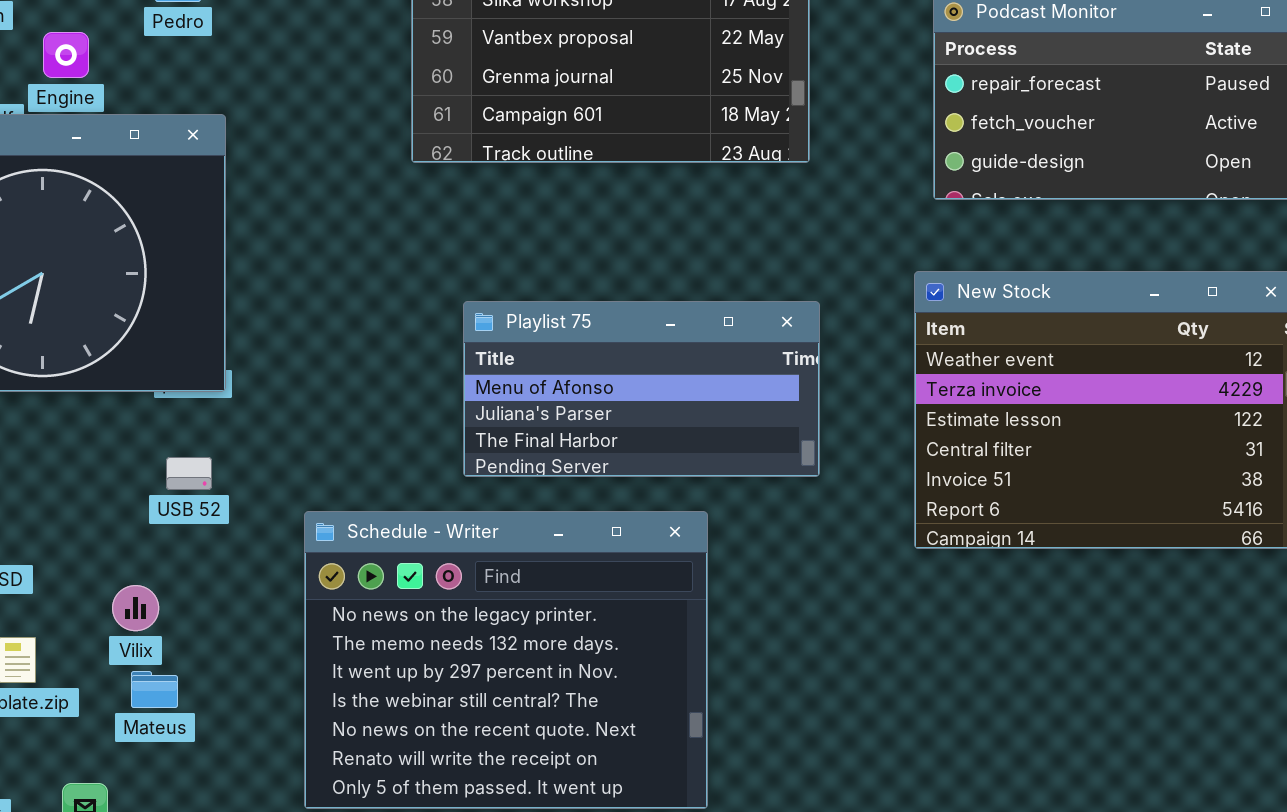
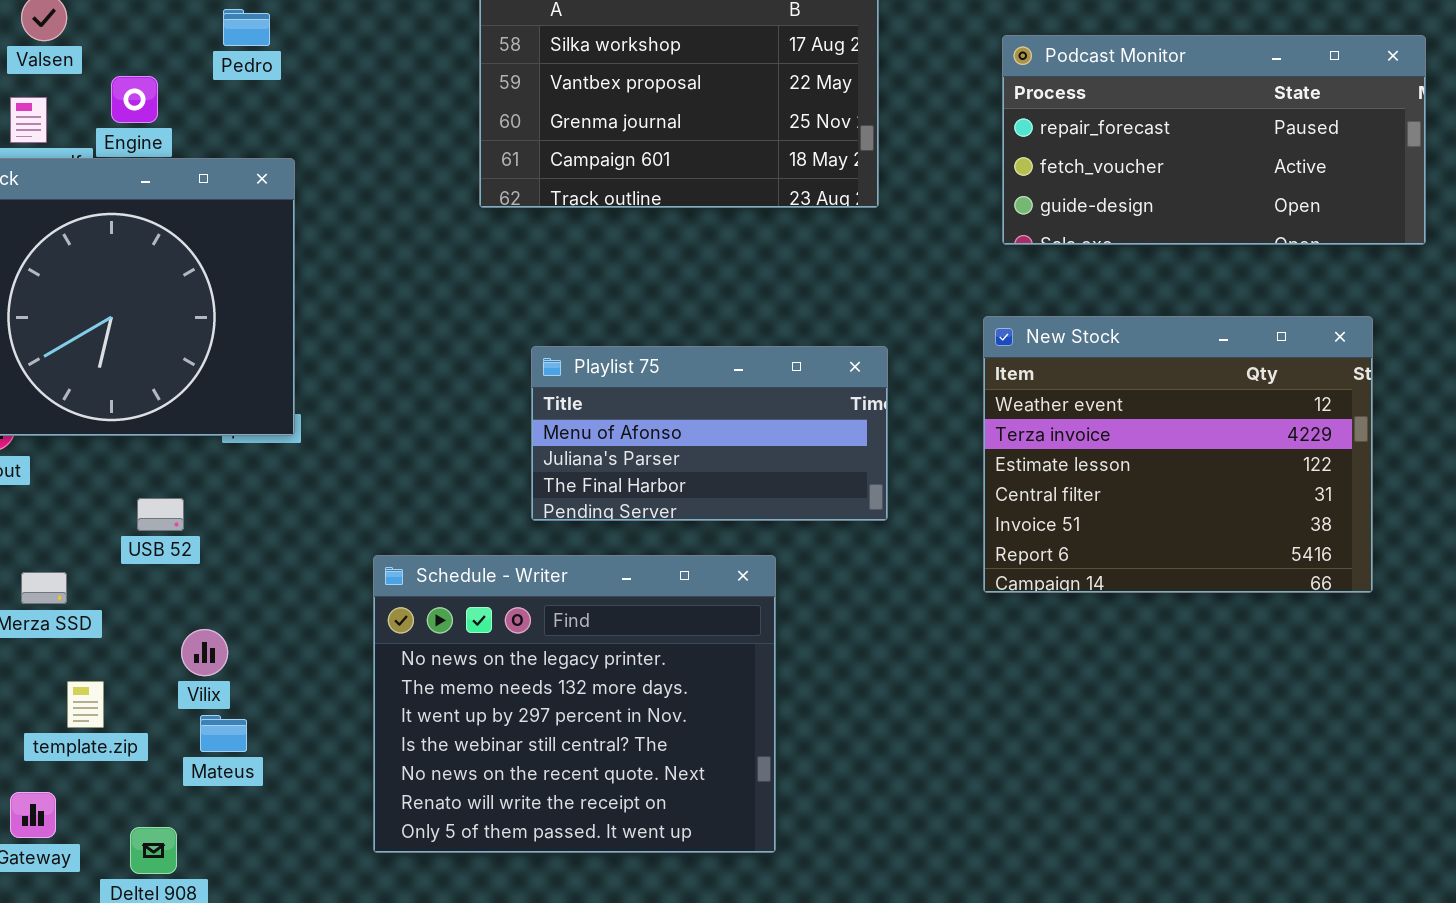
USB 52: [166,457,212,490] -> [137,498,184,531], moved

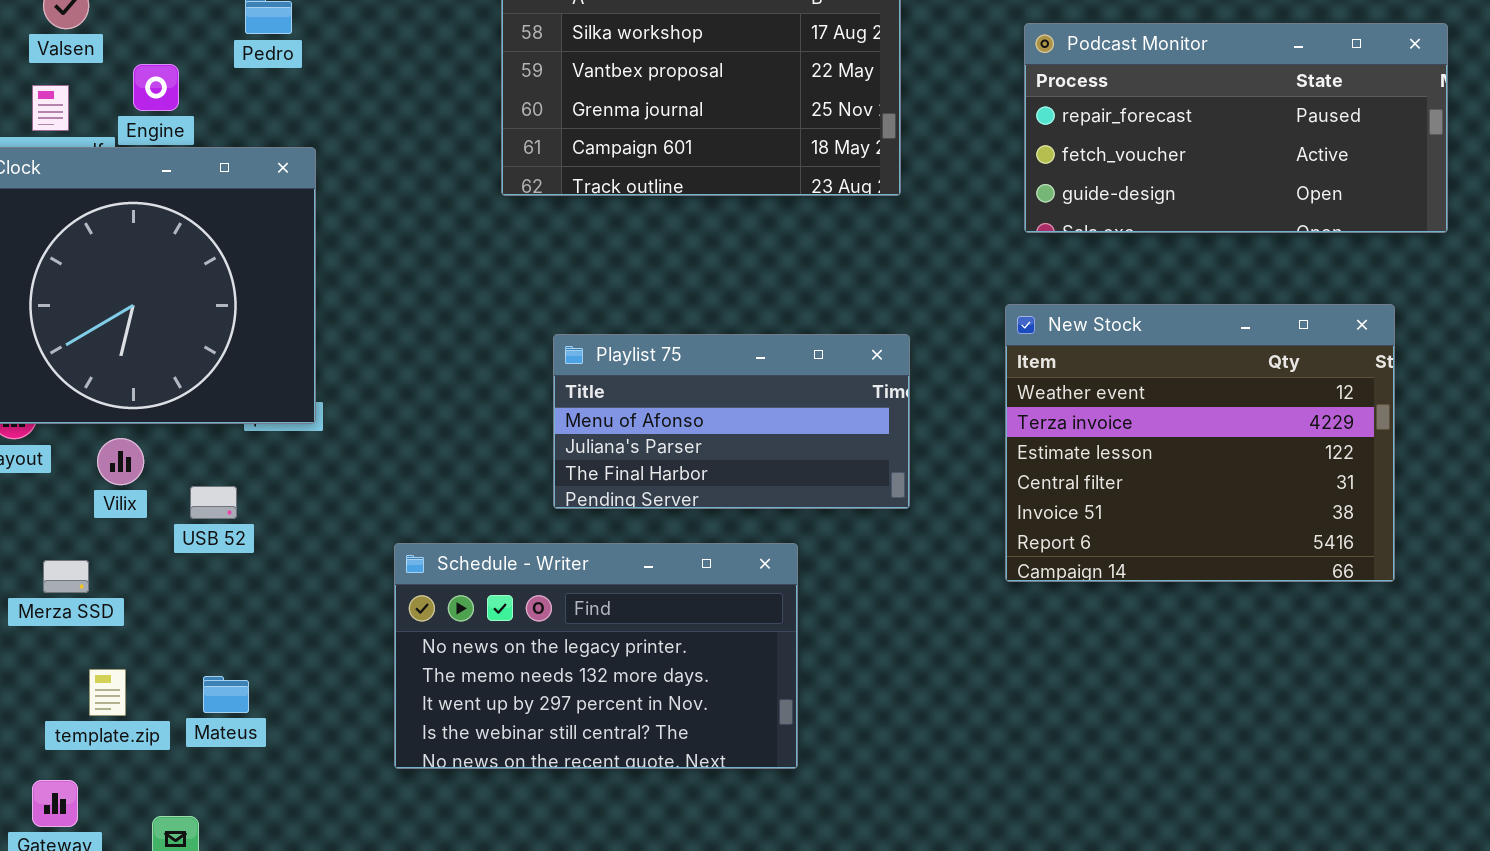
USB 52: [137,498,184,531] -> [190,486,237,519], moved
Schedule - Writer: [373,555,776,853] -> [394,543,798,769], resized
Vilix: [181,629,228,676] -> [97,438,144,485], moved
Mateus: [200,715,247,752] -> [203,676,249,713], moved

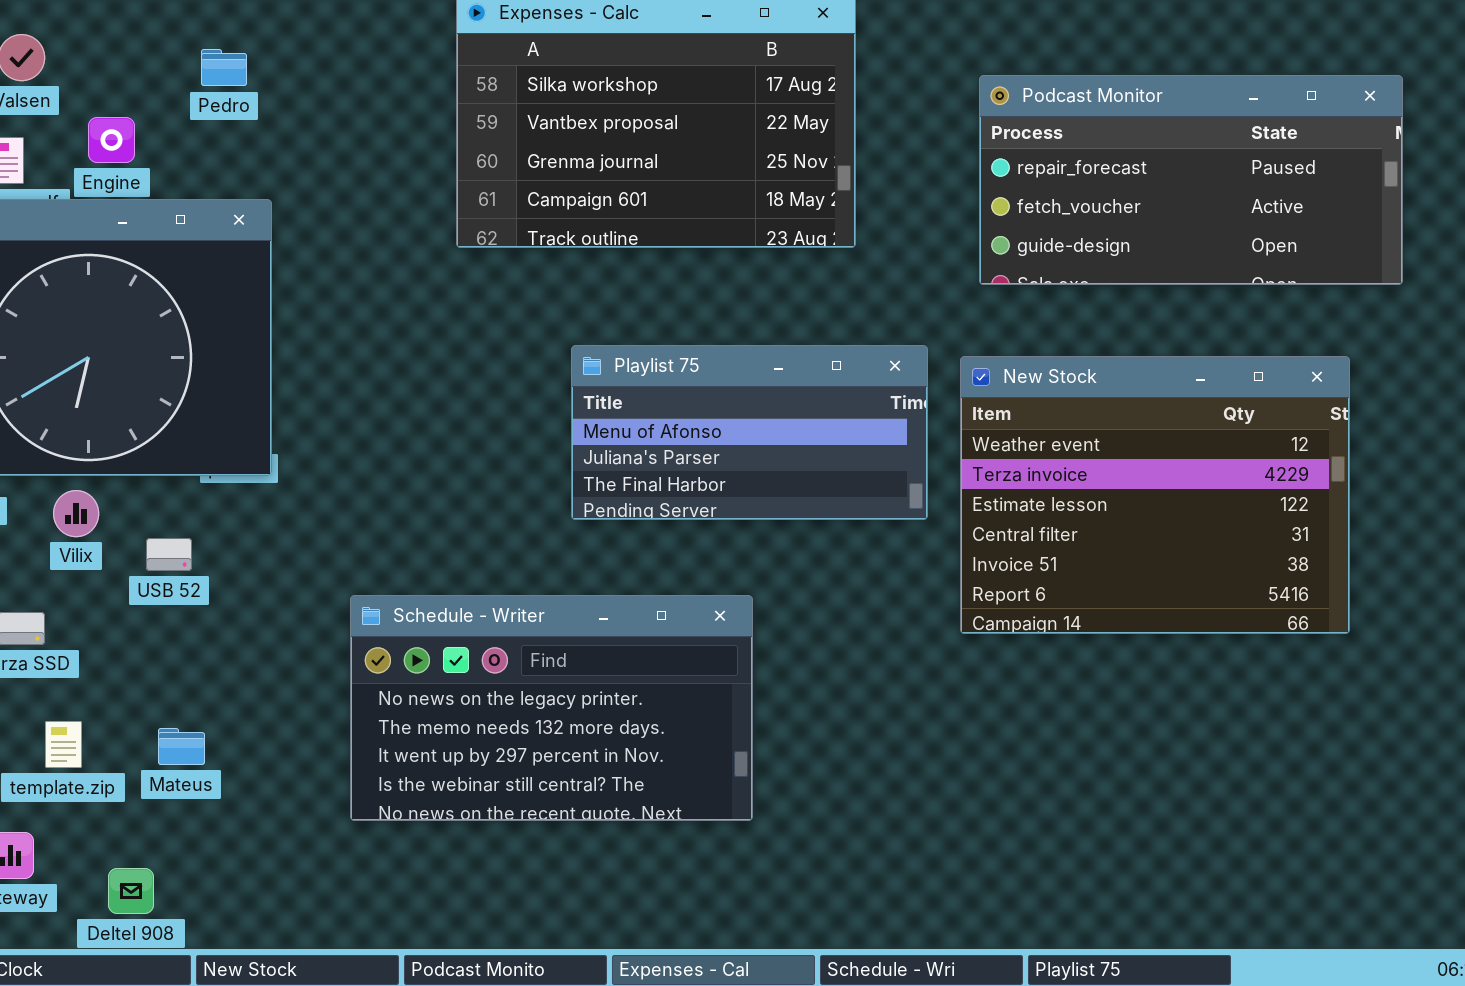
Playlist 75: [553,334,910,509] -> [571,345,928,520], moved

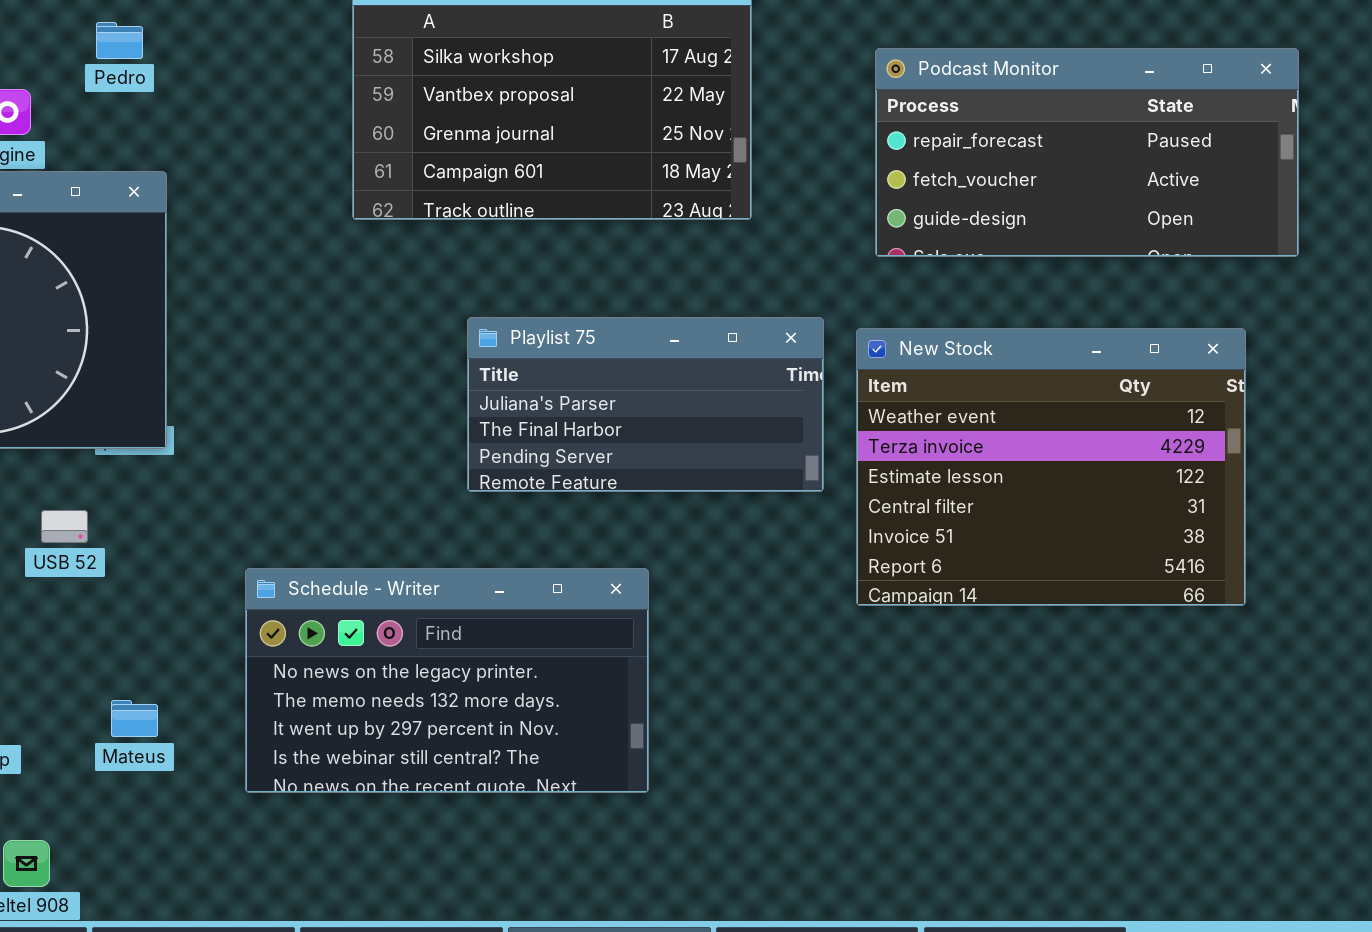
Playlist 75: [571,345,928,520] -> [467,317,824,492], scrolled down 1 row
Mateus: [158,728,205,765] -> [111,700,158,737], moved

